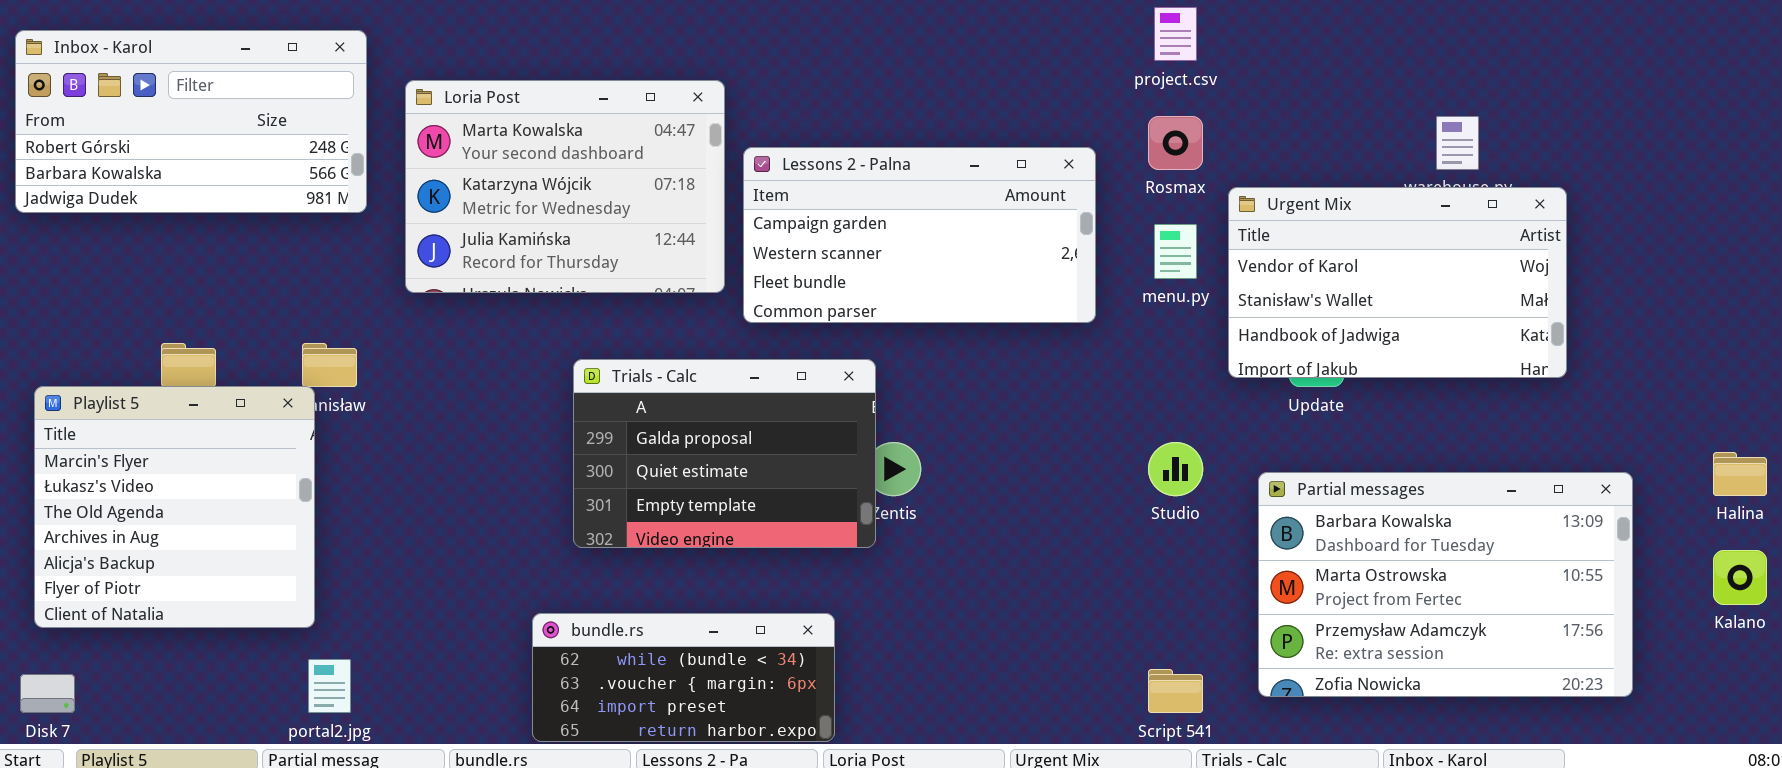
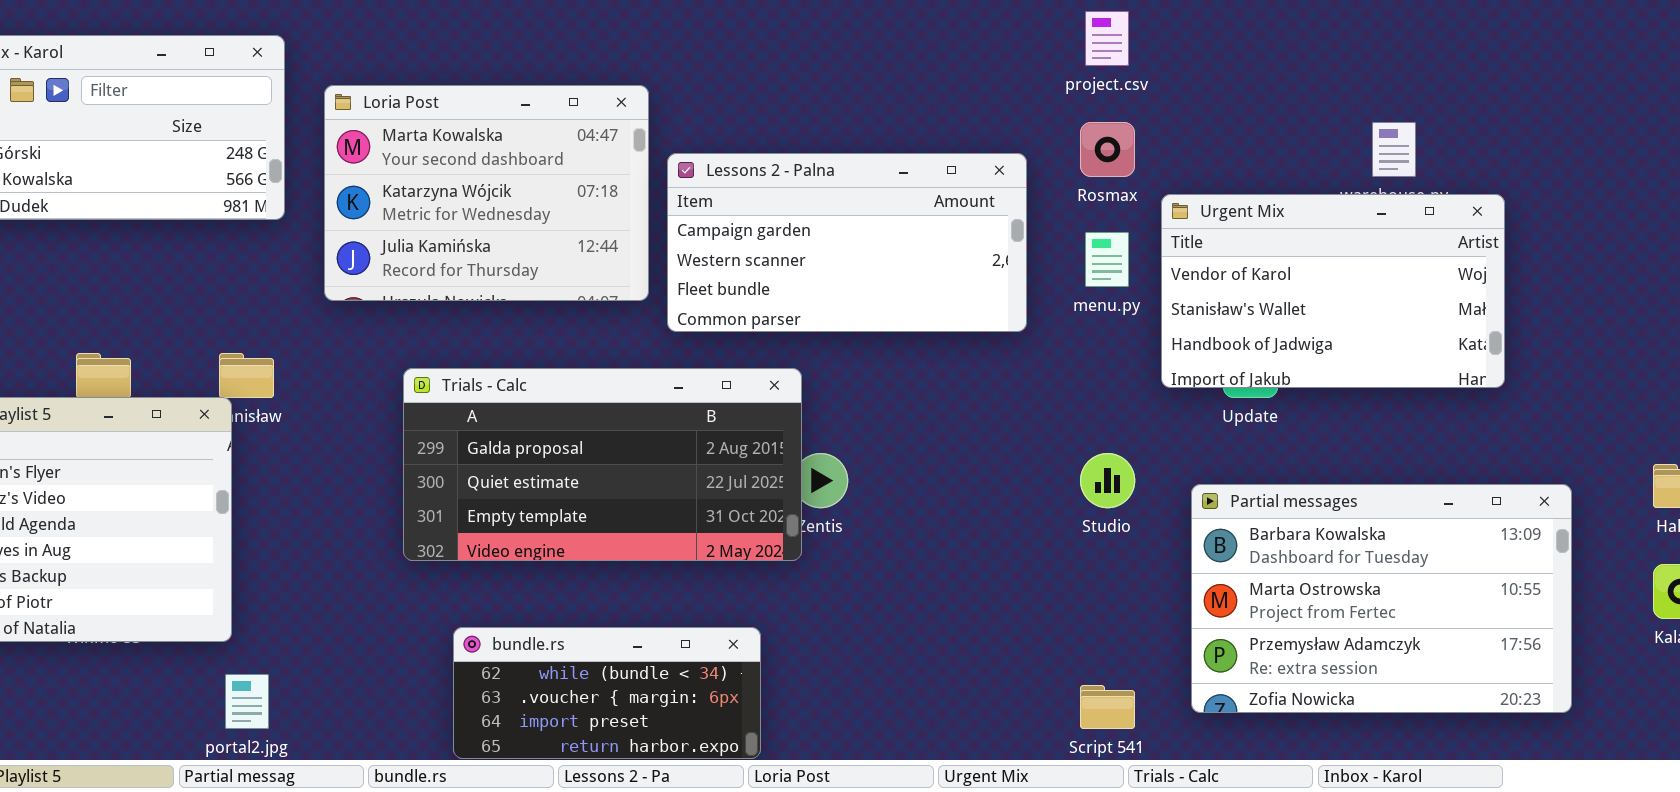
Trials - Calc: [573,359,876,548] -> [403,368,802,561], resized

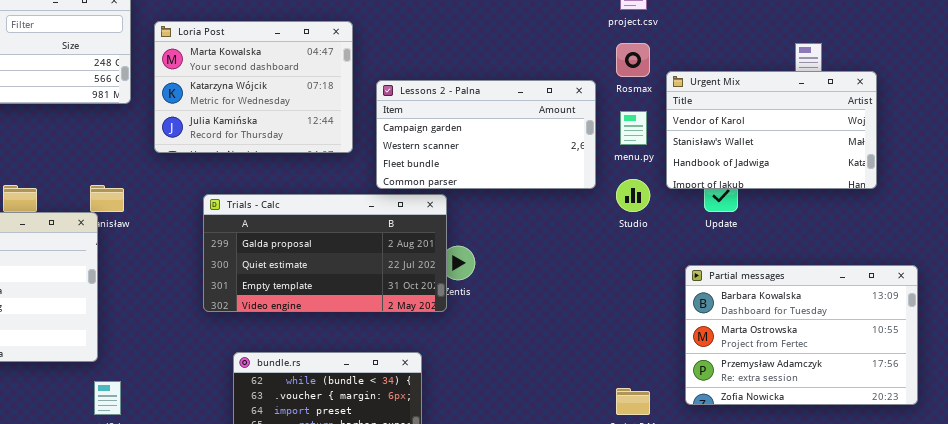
Lessons 2 - Palna: [667,153,1027,332] -> [376,80,596,189], moved
Urgent Mix: [1161,194,1505,388] -> [666,71,877,189], moved
Studio: [1080,453,1135,508] -> [616,179,650,212], moved

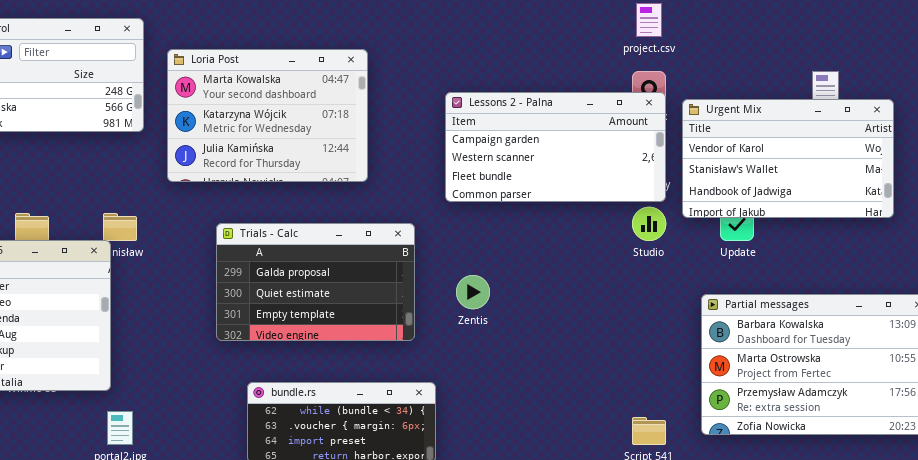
Lessons 2 - Palna: [376,80,596,189] -> [445,92,666,202], moved
Trials - Calc: [203,194,447,312] -> [216,223,415,341], resized

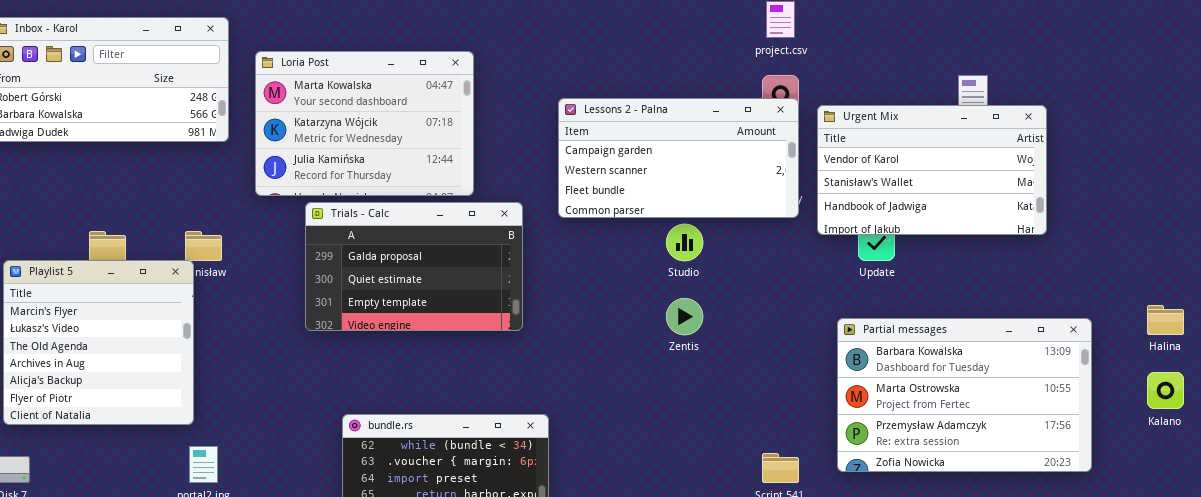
Studio: [632,207,666,241] -> [666,224,703,261], moved
Trials - Calc: [216,223,415,341] -> [305,202,523,331], moved
Zentis: [456,275,490,309] -> [666,298,703,335], moved

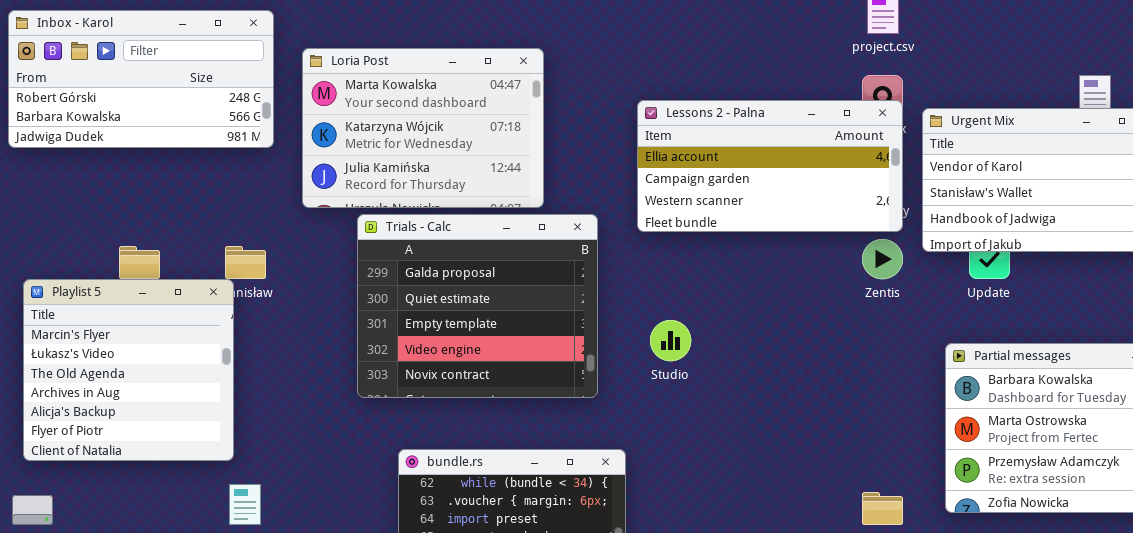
Lessons 2 - Palna: [558,98,799,218] -> [637,100,903,232], scrolled up 1 row
Trials - Calc: [305,202,523,331] -> [357,214,598,398], resized
Studio: [666,224,703,261] -> [650,320,691,361], moved
Zentis: [666,298,703,335] -> [862,239,903,279], moved

